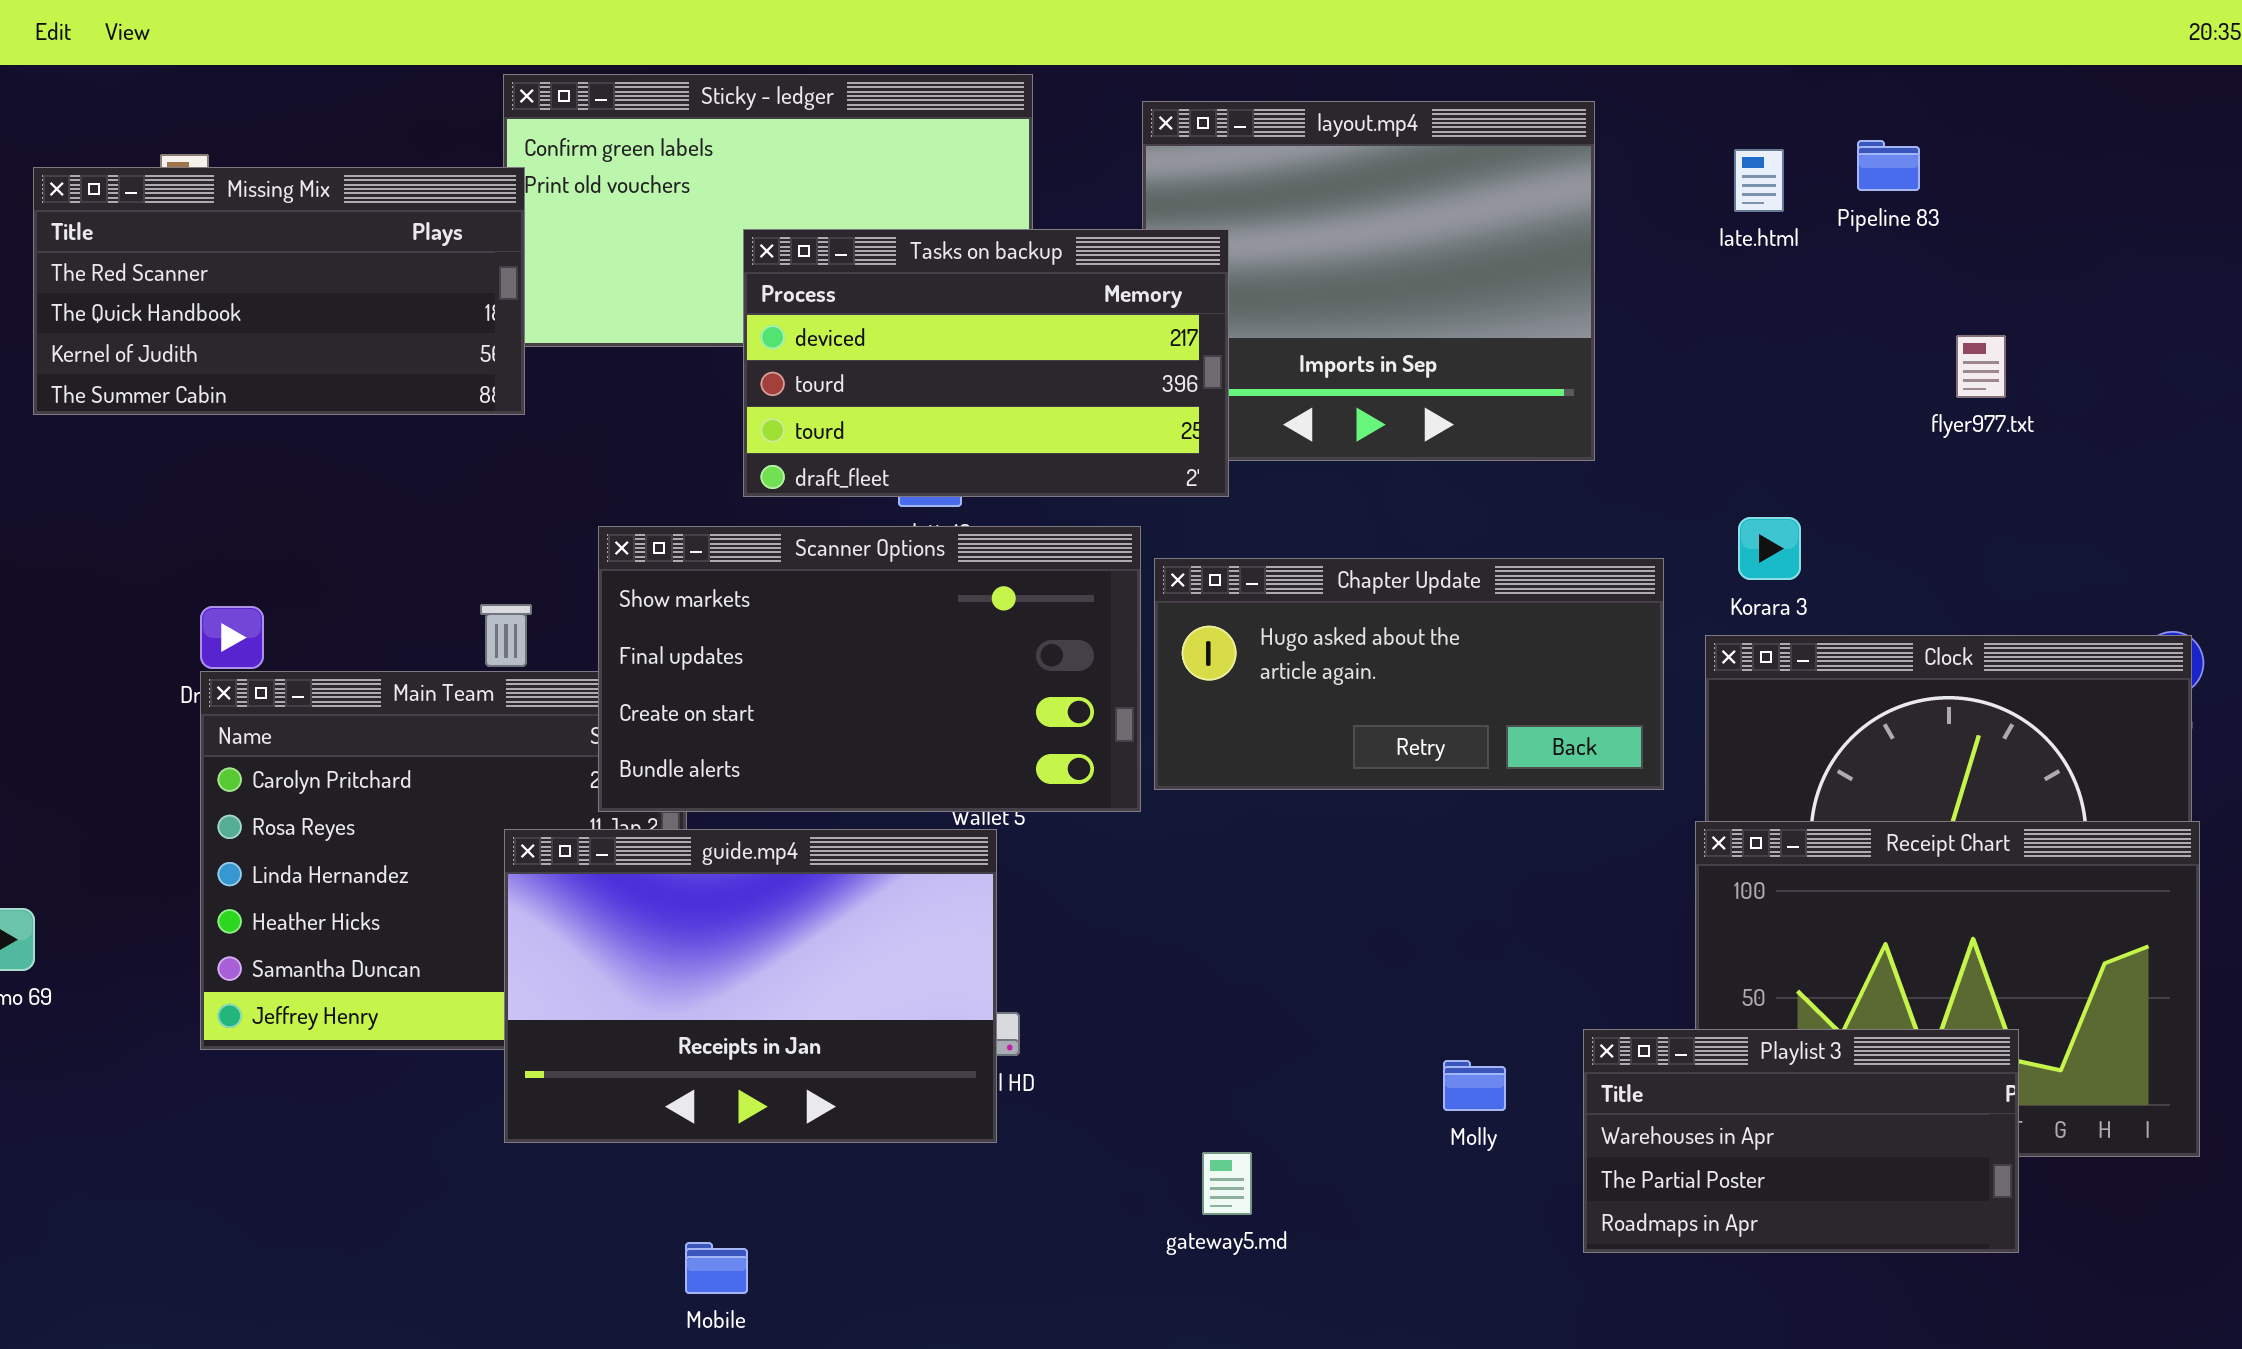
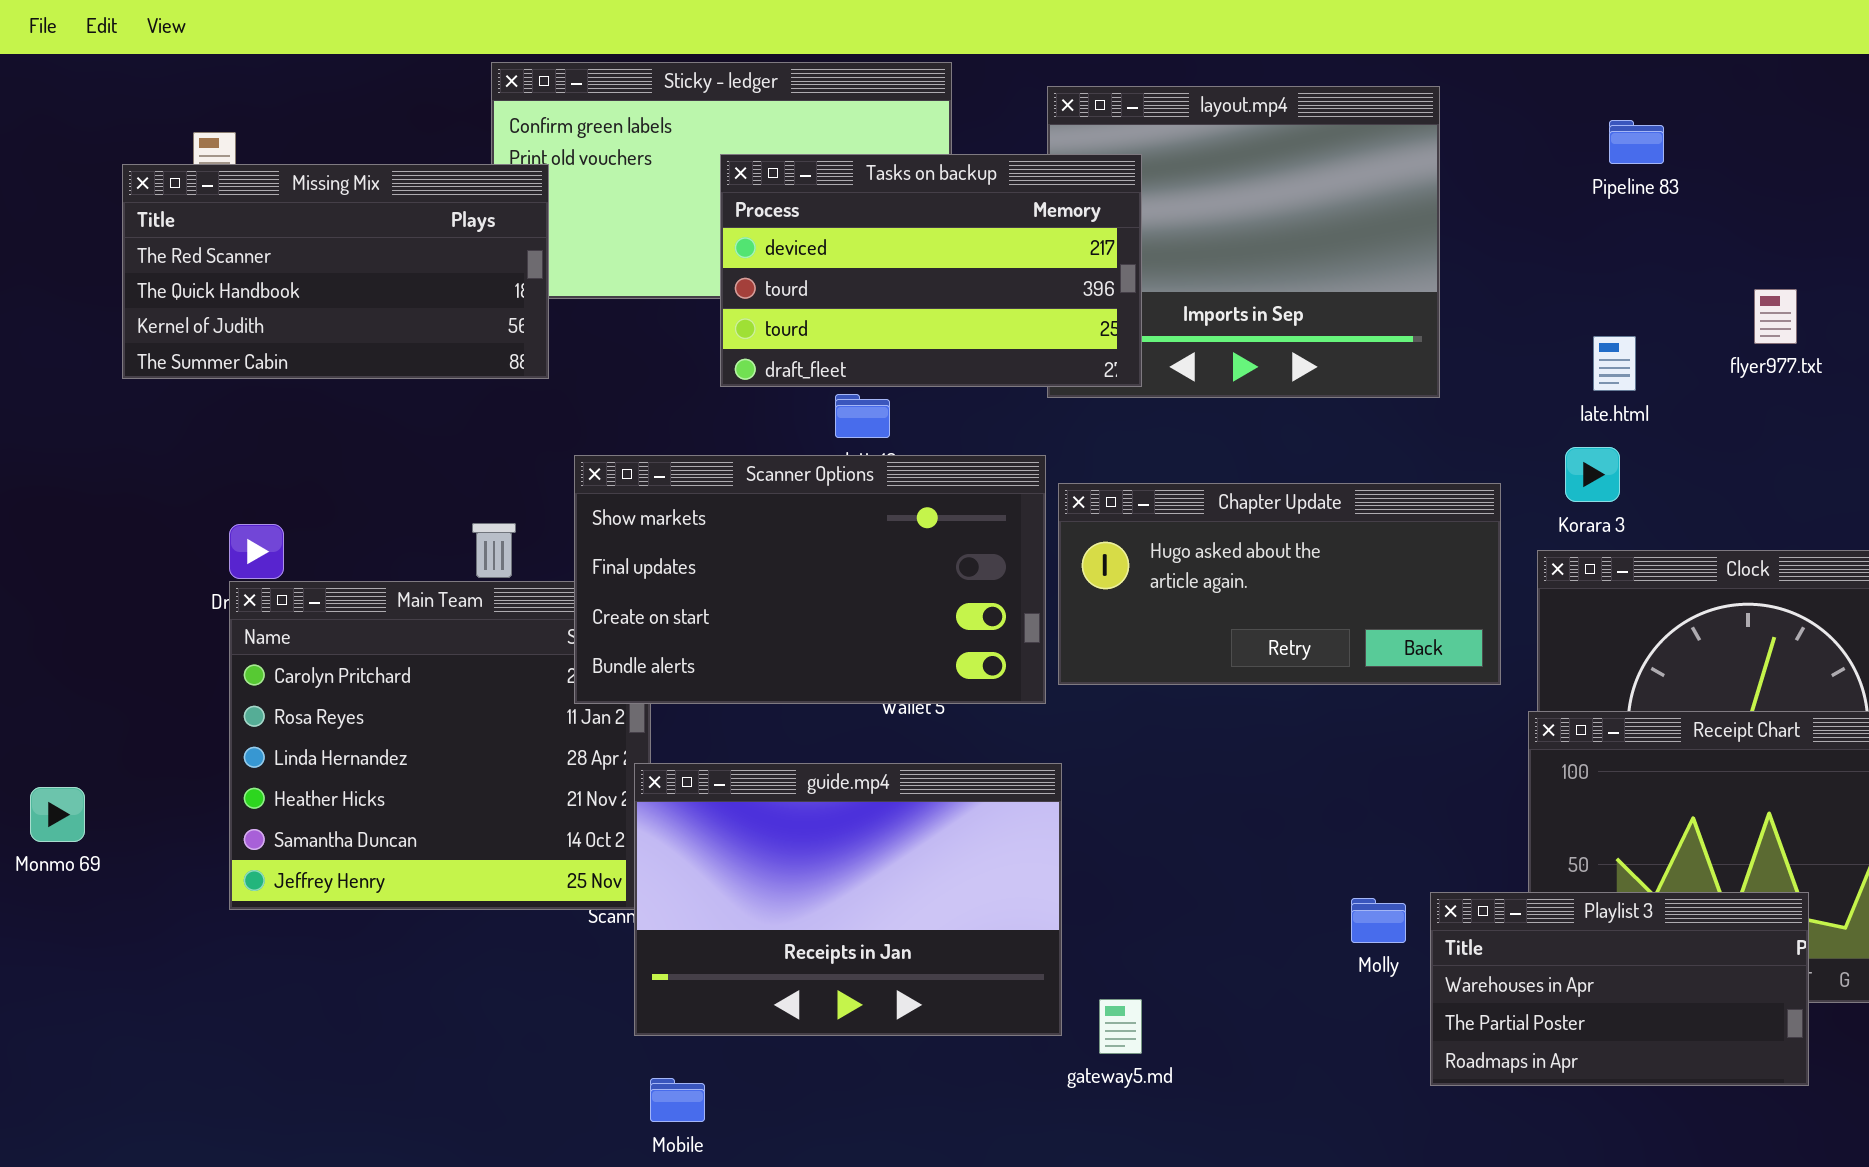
Pipeline 83: [1857,140,1920,191] -> [1609,120,1664,164], moved
late.html: [1734,149,1784,212] -> [1593,336,1636,391], moved
Missing Mix: [33,167,525,415] -> [122,164,549,379], moved
Tasks on backup: [743,229,1229,497] -> [720,154,1142,387], moved
guide.mp4: [504,829,997,1143] -> [634,763,1062,1036], moved
Molly: [1443,1060,1506,1111] -> [1351,898,1406,943], moved

